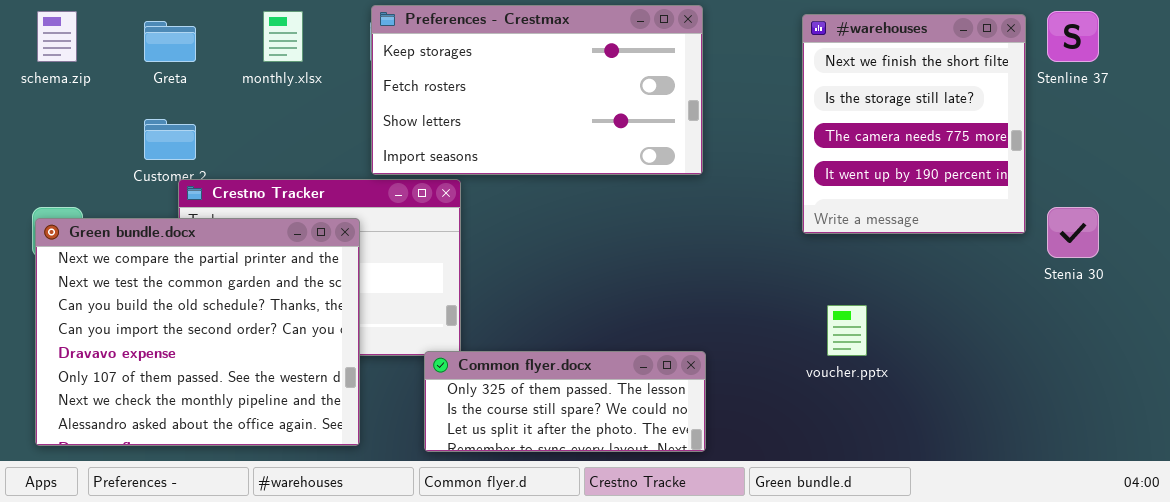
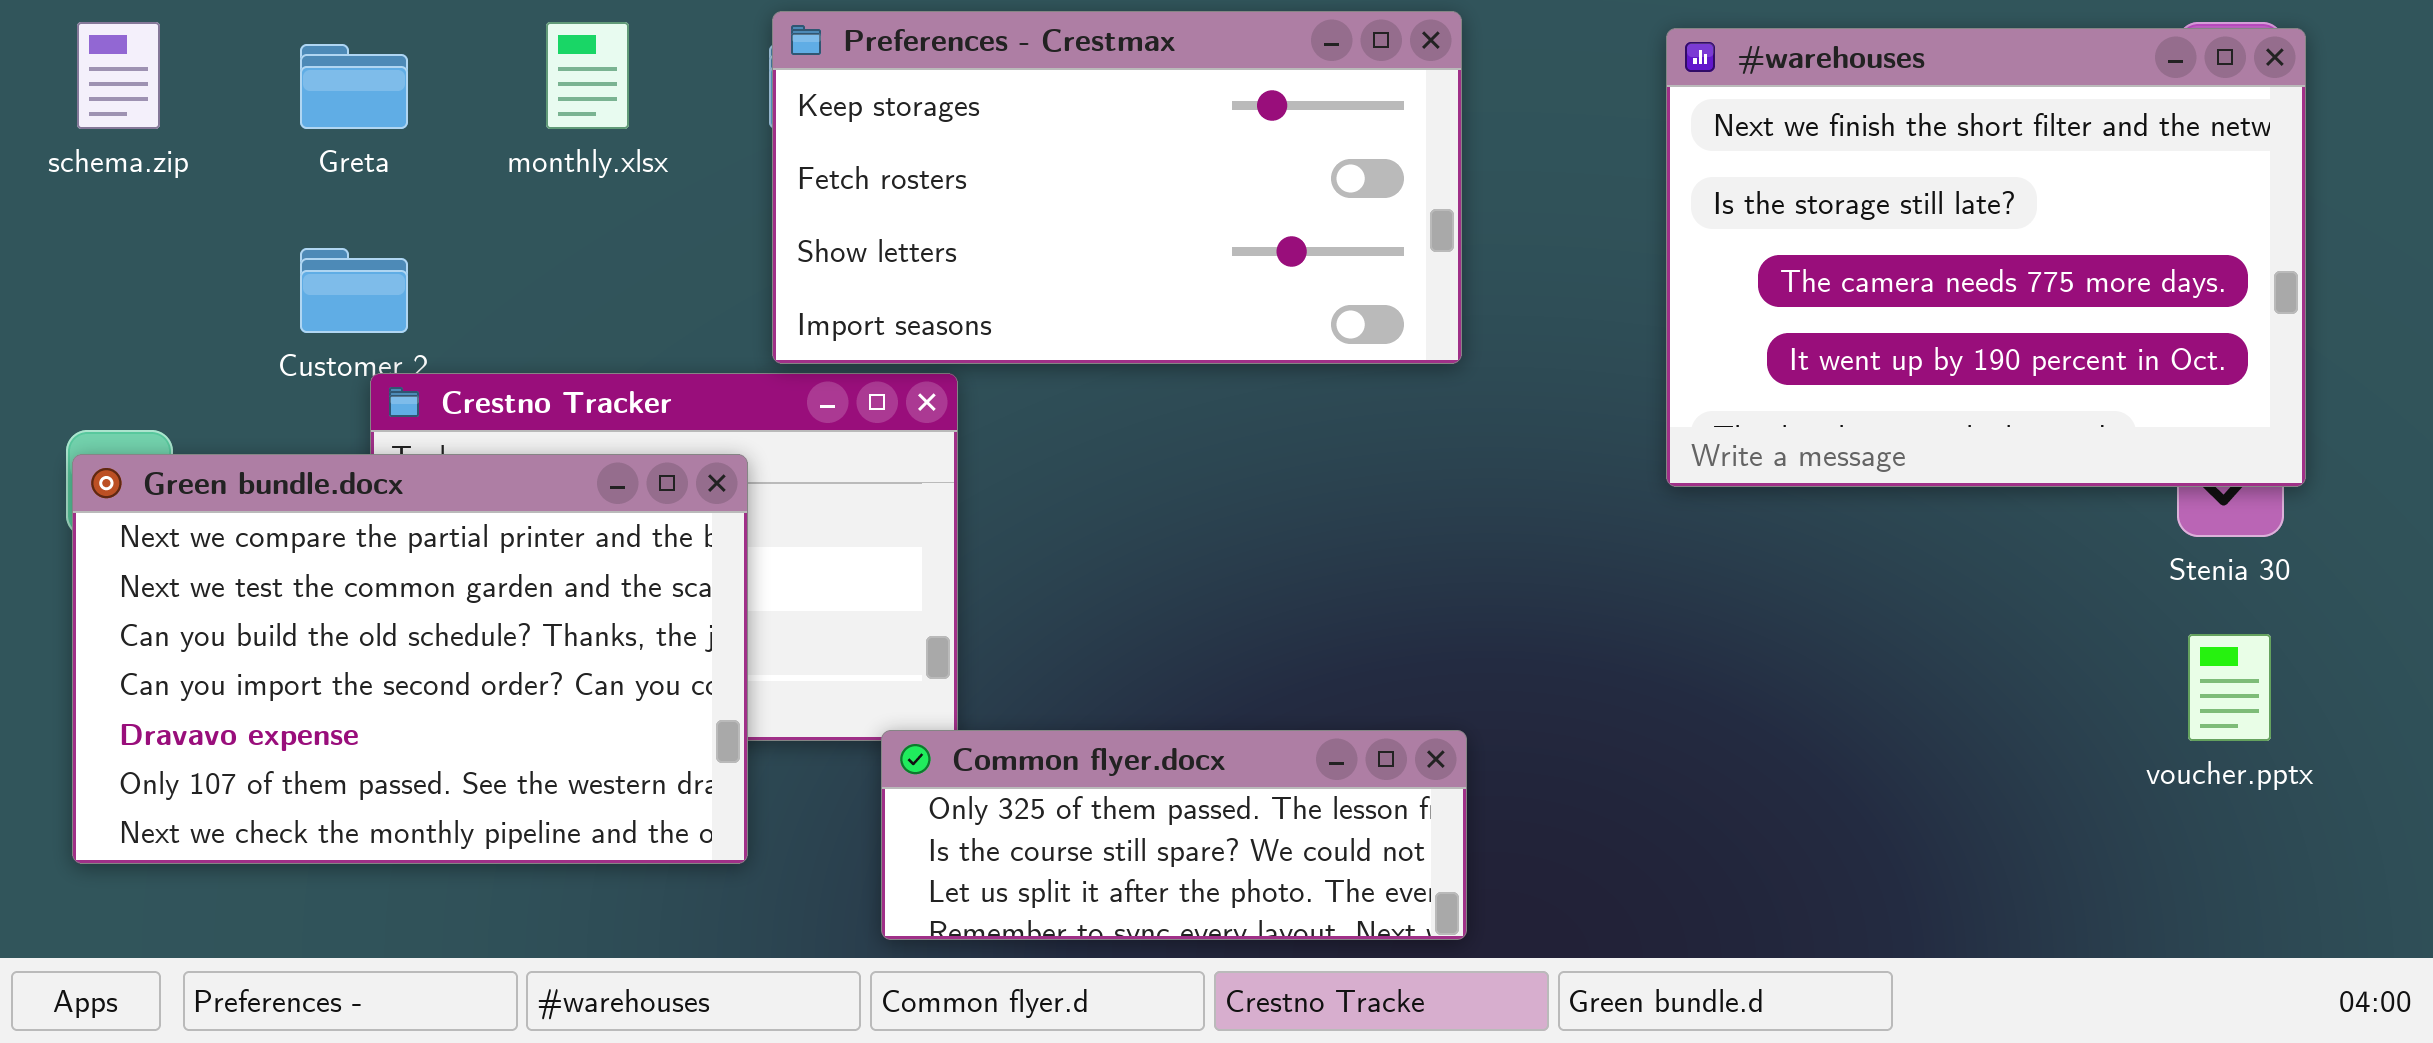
#warehouses: [802,14,1026,234] -> [1666,28,2306,487], resized
Green bundle.docx: [35,218,360,446] -> [72,454,748,864], resized
voucher.pptx: [827,305,867,356] -> [2188,634,2271,741], moved

